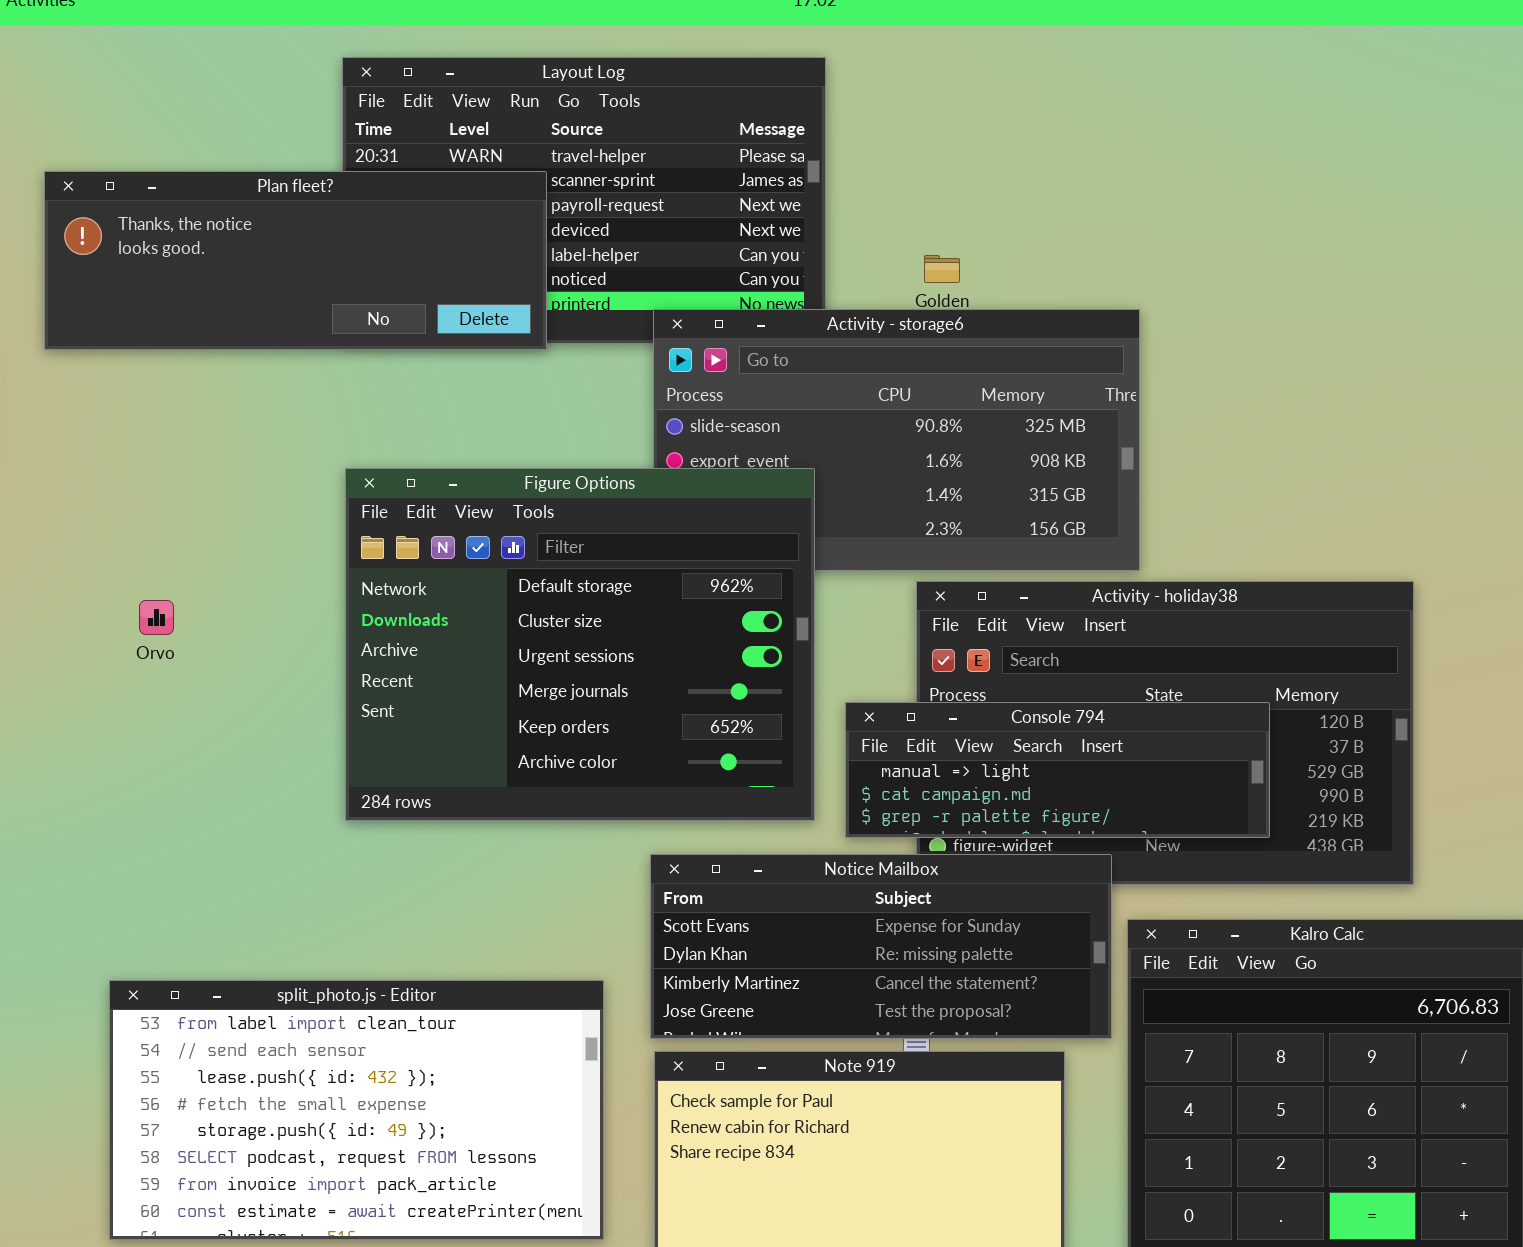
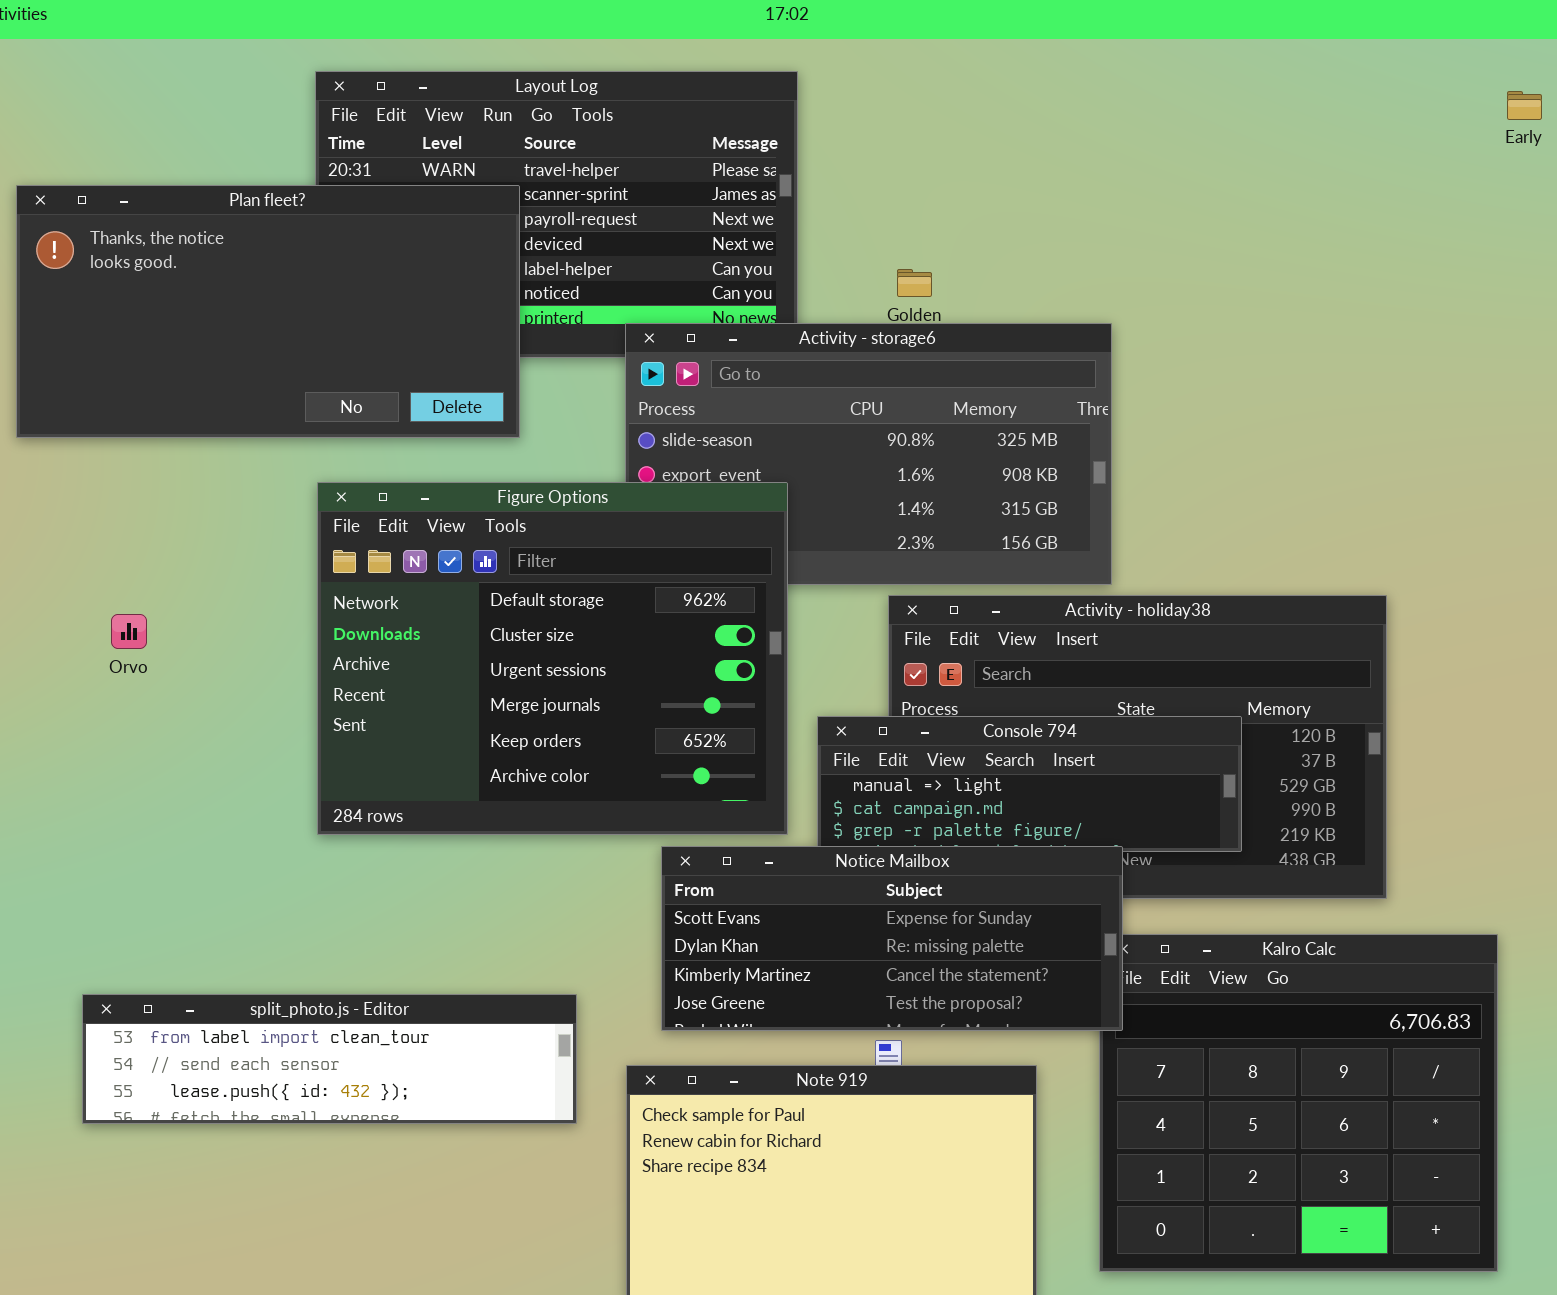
Plan fleet?: [44,171,547,350] -> [16,185,520,438], resized
Notice Mailbox: [650,854,1112,1039] -> [661,846,1123,1031], moved
split_photo.js - Editor: [109,980,604,1240] -> [82,994,577,1124], resized

